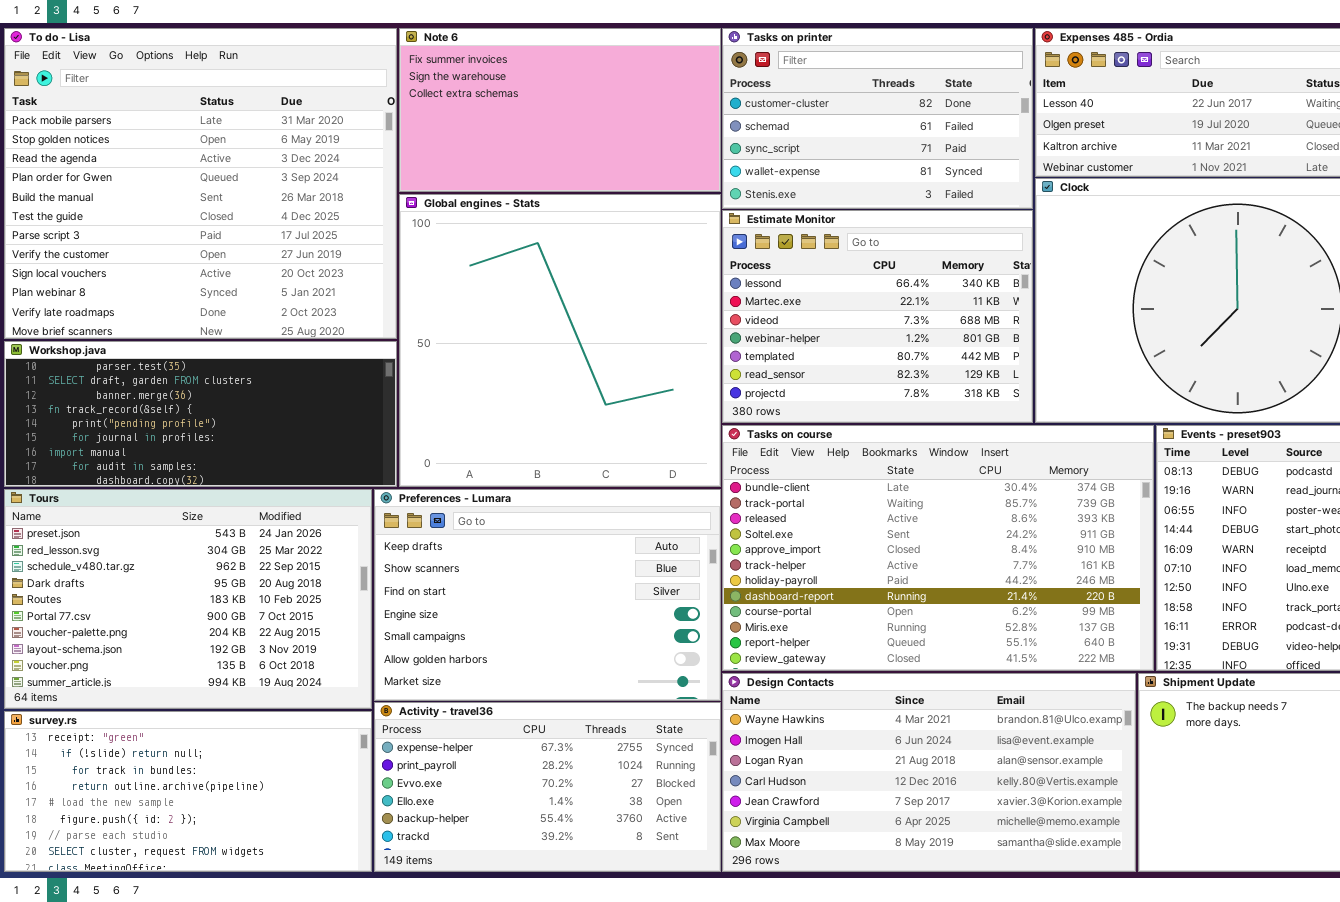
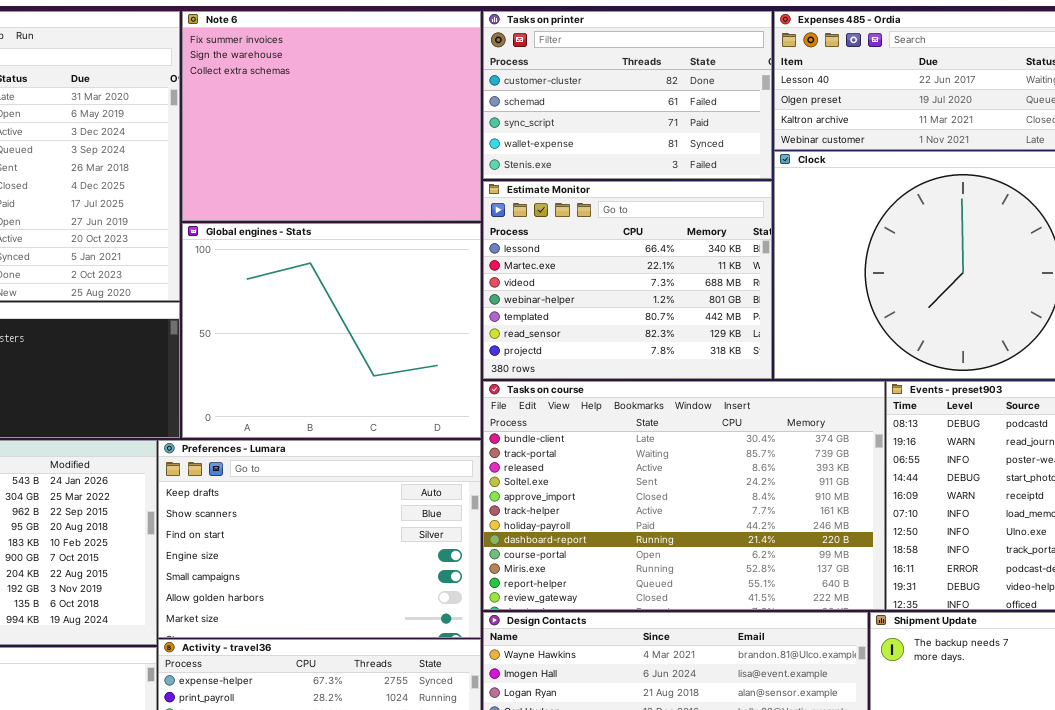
Note 6: [399,28,721,192] -> [182,11,481,221], resized
Global engines - Stats: [399,194,721,487] -> [182,223,481,438], resized

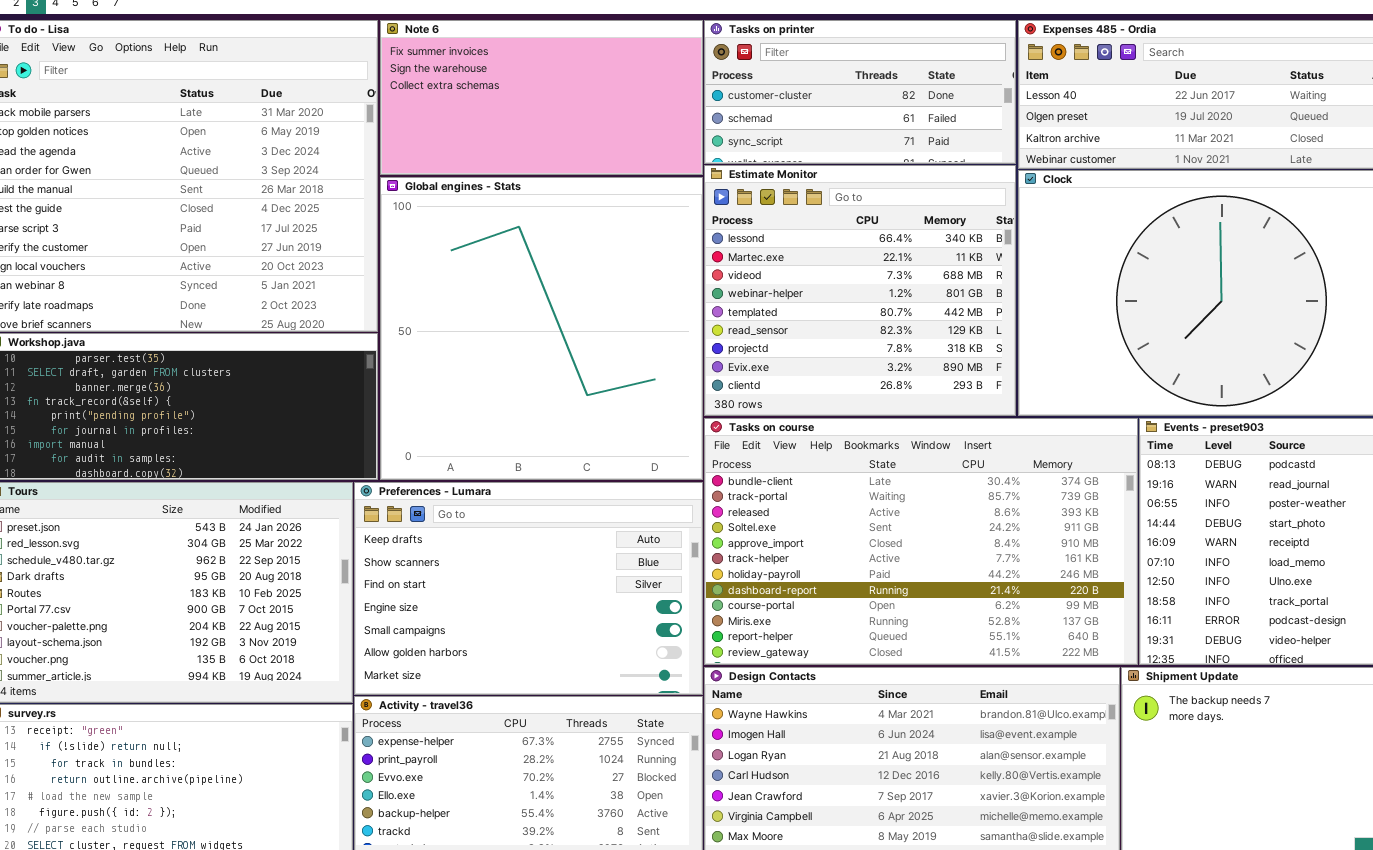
Note 6: [182,11,481,221] -> [380,20,703,175], resized
Tasks on printer: [483,11,772,179] -> [704,20,1016,164], resized
Estimate Monitor: [483,181,772,379] -> [704,165,1016,416], resized
Global engines - Stats: [182,223,481,438] -> [380,177,703,480], resized

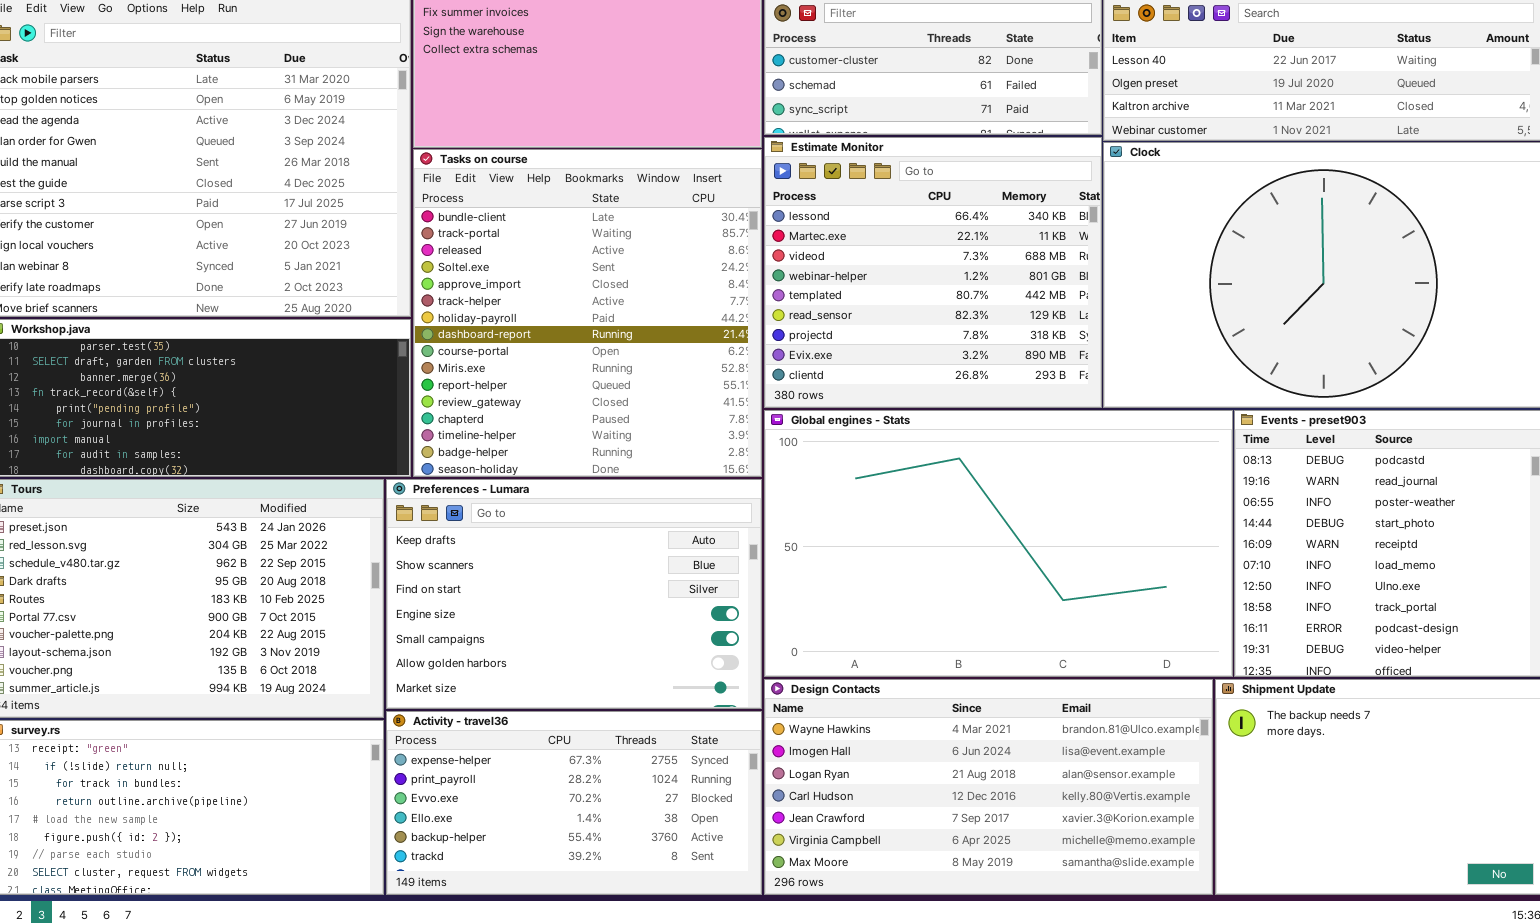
Global engines - Stats: [380,177,703,480] -> [764,410,1233,677], moved, resized
Tasks on course: [704,418,1138,665] -> [413,149,762,477], moved, resized

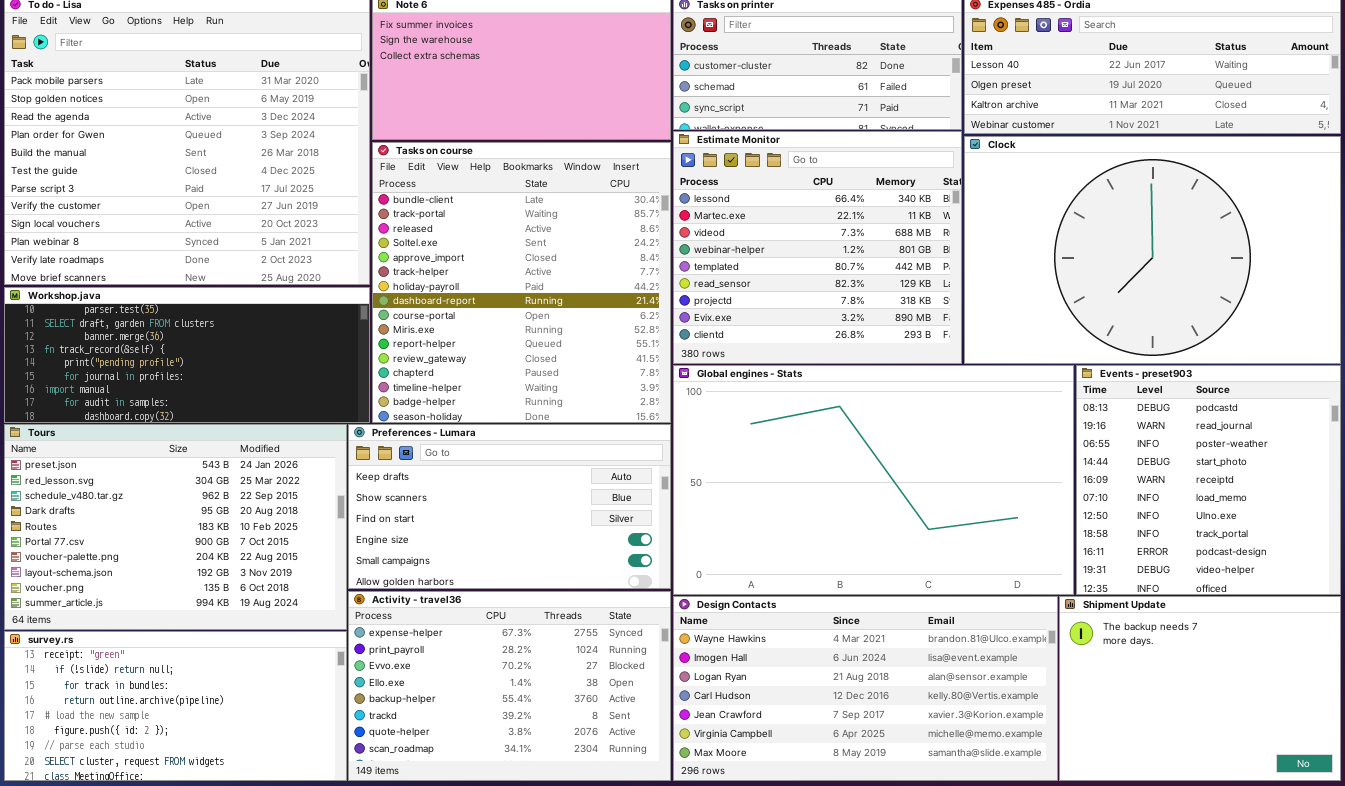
Preferences - Lumara: [386,479,762,709] -> [348,424,671,589], resized
Activity - travel36: [386,711,762,895] -> [348,591,671,781], resized

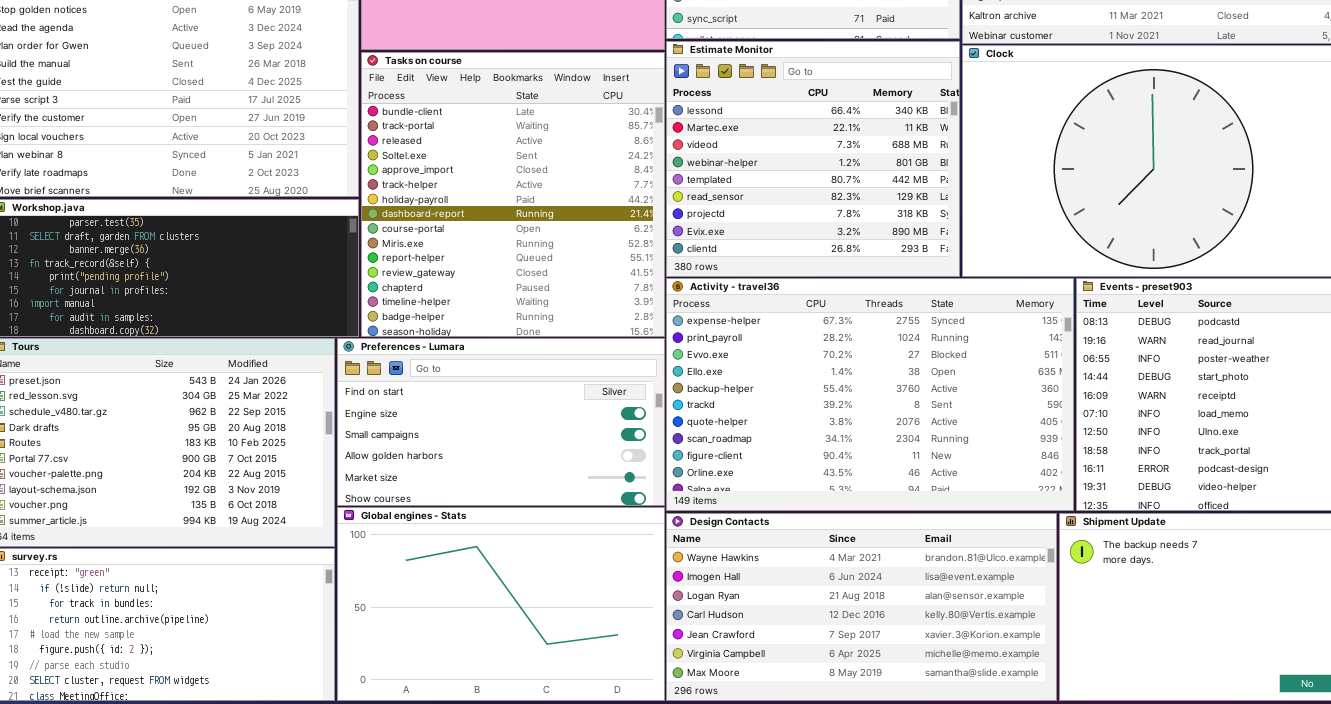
Global engines - Stats: [673,365,1074,595] -> [337,507,665,701], moved, resized
Preferences - Lumara: [348,424,671,589] -> [337,338,665,506], scrolled down 2 rows
Activity - travel36: [348,591,671,781] -> [666,278,1074,511], moved, resized

